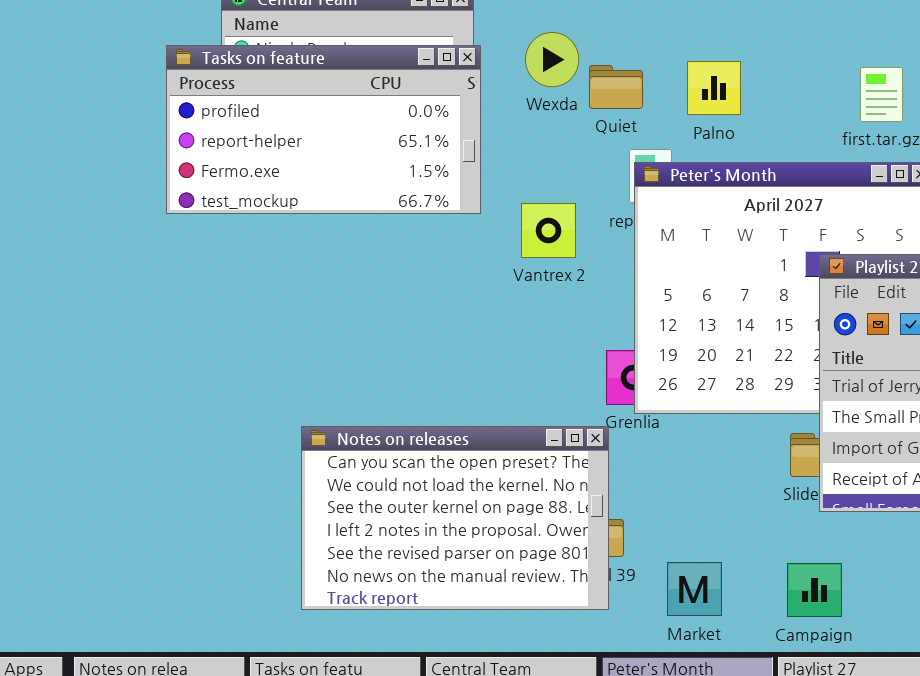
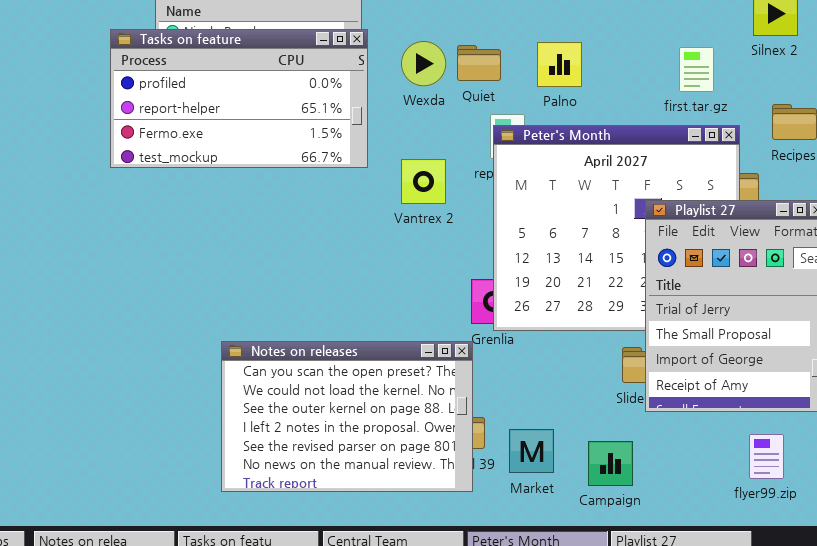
Wexda: [525,32,579,87] -> [401,41,446,86], moved
Market: [667,562,722,616] -> [509,429,554,473], moved
Campaign: [787,563,842,617] -> [588,441,633,486], moved

